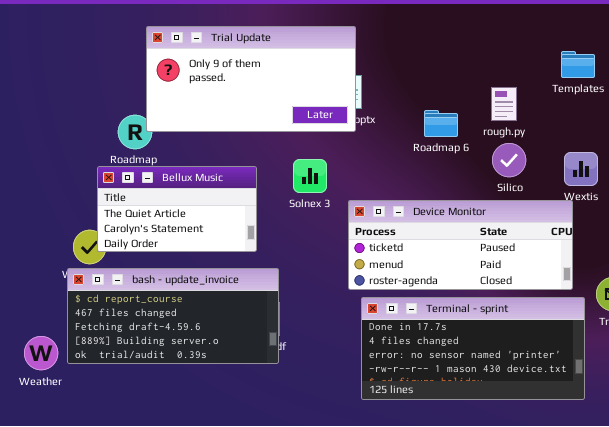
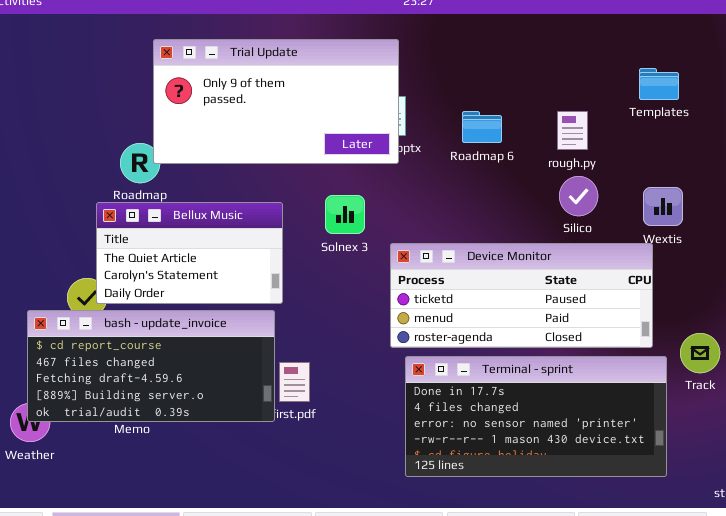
Roadmap 6: [424,110,458,137] -> [462,111,502,143], moved
bash - update_invoice: [67,268,279,364] -> [27,310,275,422], moved

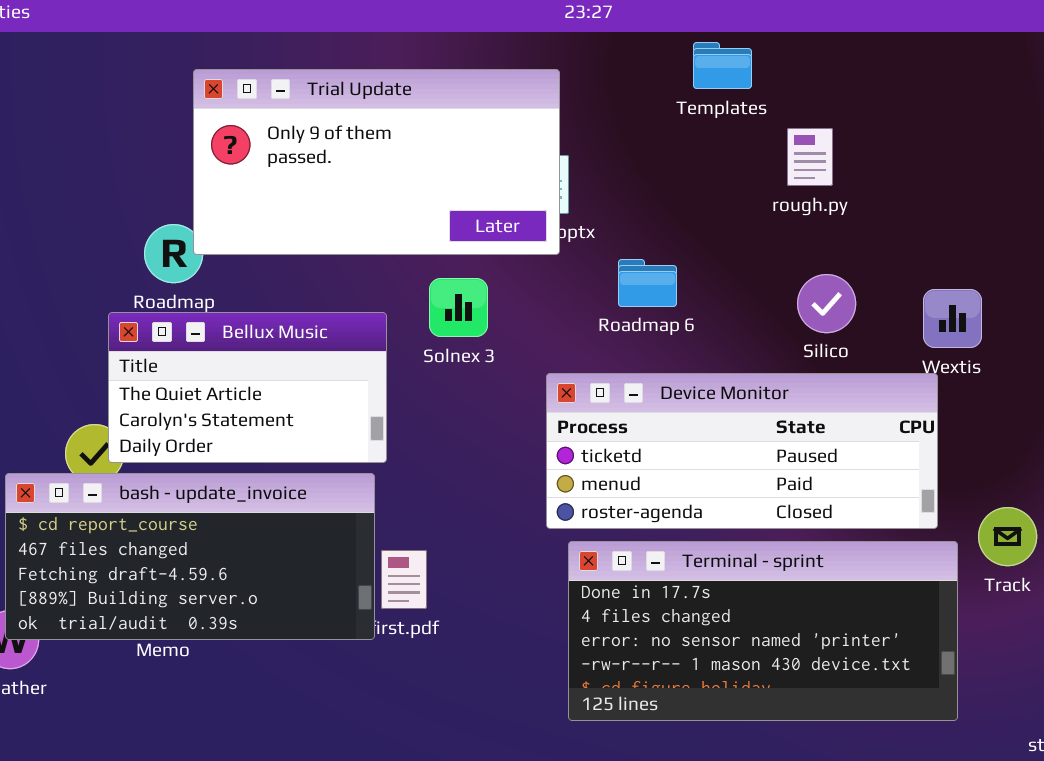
Templates: [639,68,679,100] -> [693,42,752,89], moved
rough.py: [557,111,588,150] -> [787,128,833,186], moved
Roadmap 6: [462,111,502,143] -> [618,259,677,307], moved
Solnex 3: [325,195,365,234] -> [429,278,488,337], moved

